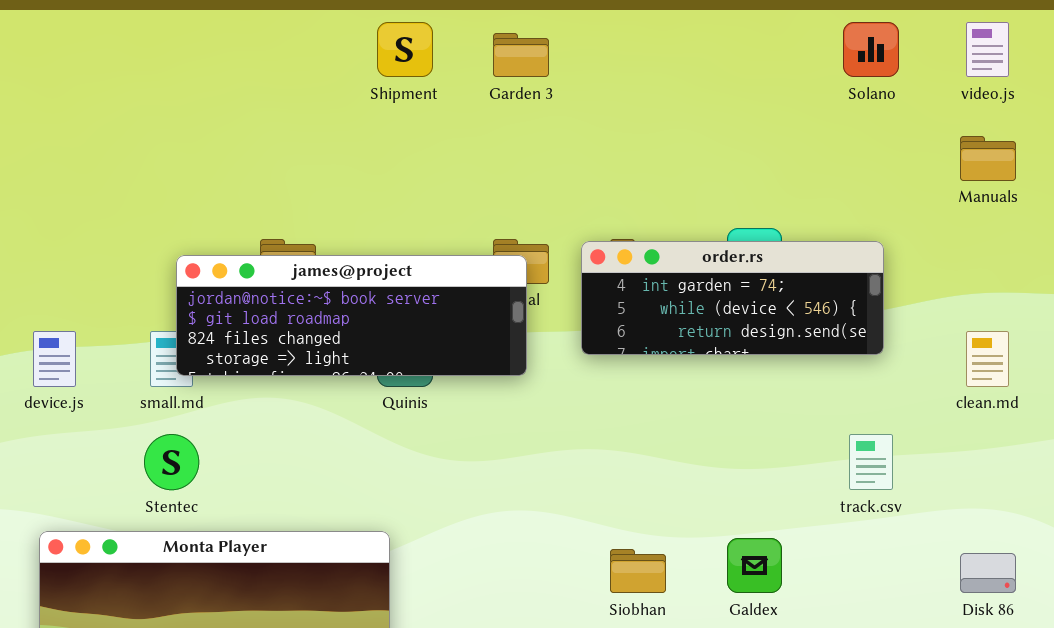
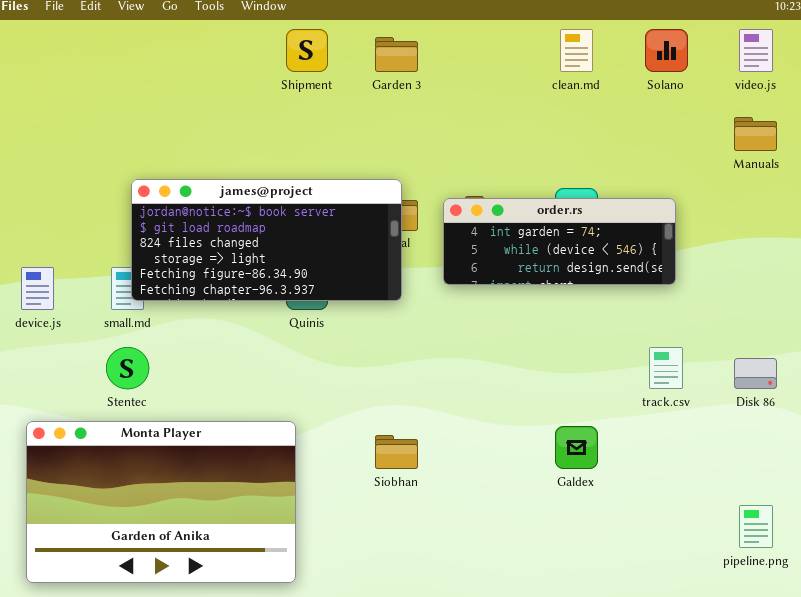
james@project: [176,255,527,376] -> [131,179,402,301], resized
clean.md: [966,331,1009,387] -> [560,29,593,72], moved
Siobhan: [610,549,666,593] -> [375,435,418,469], moved
Disk 86: [960,553,1016,593] -> [734,358,777,389], moved

